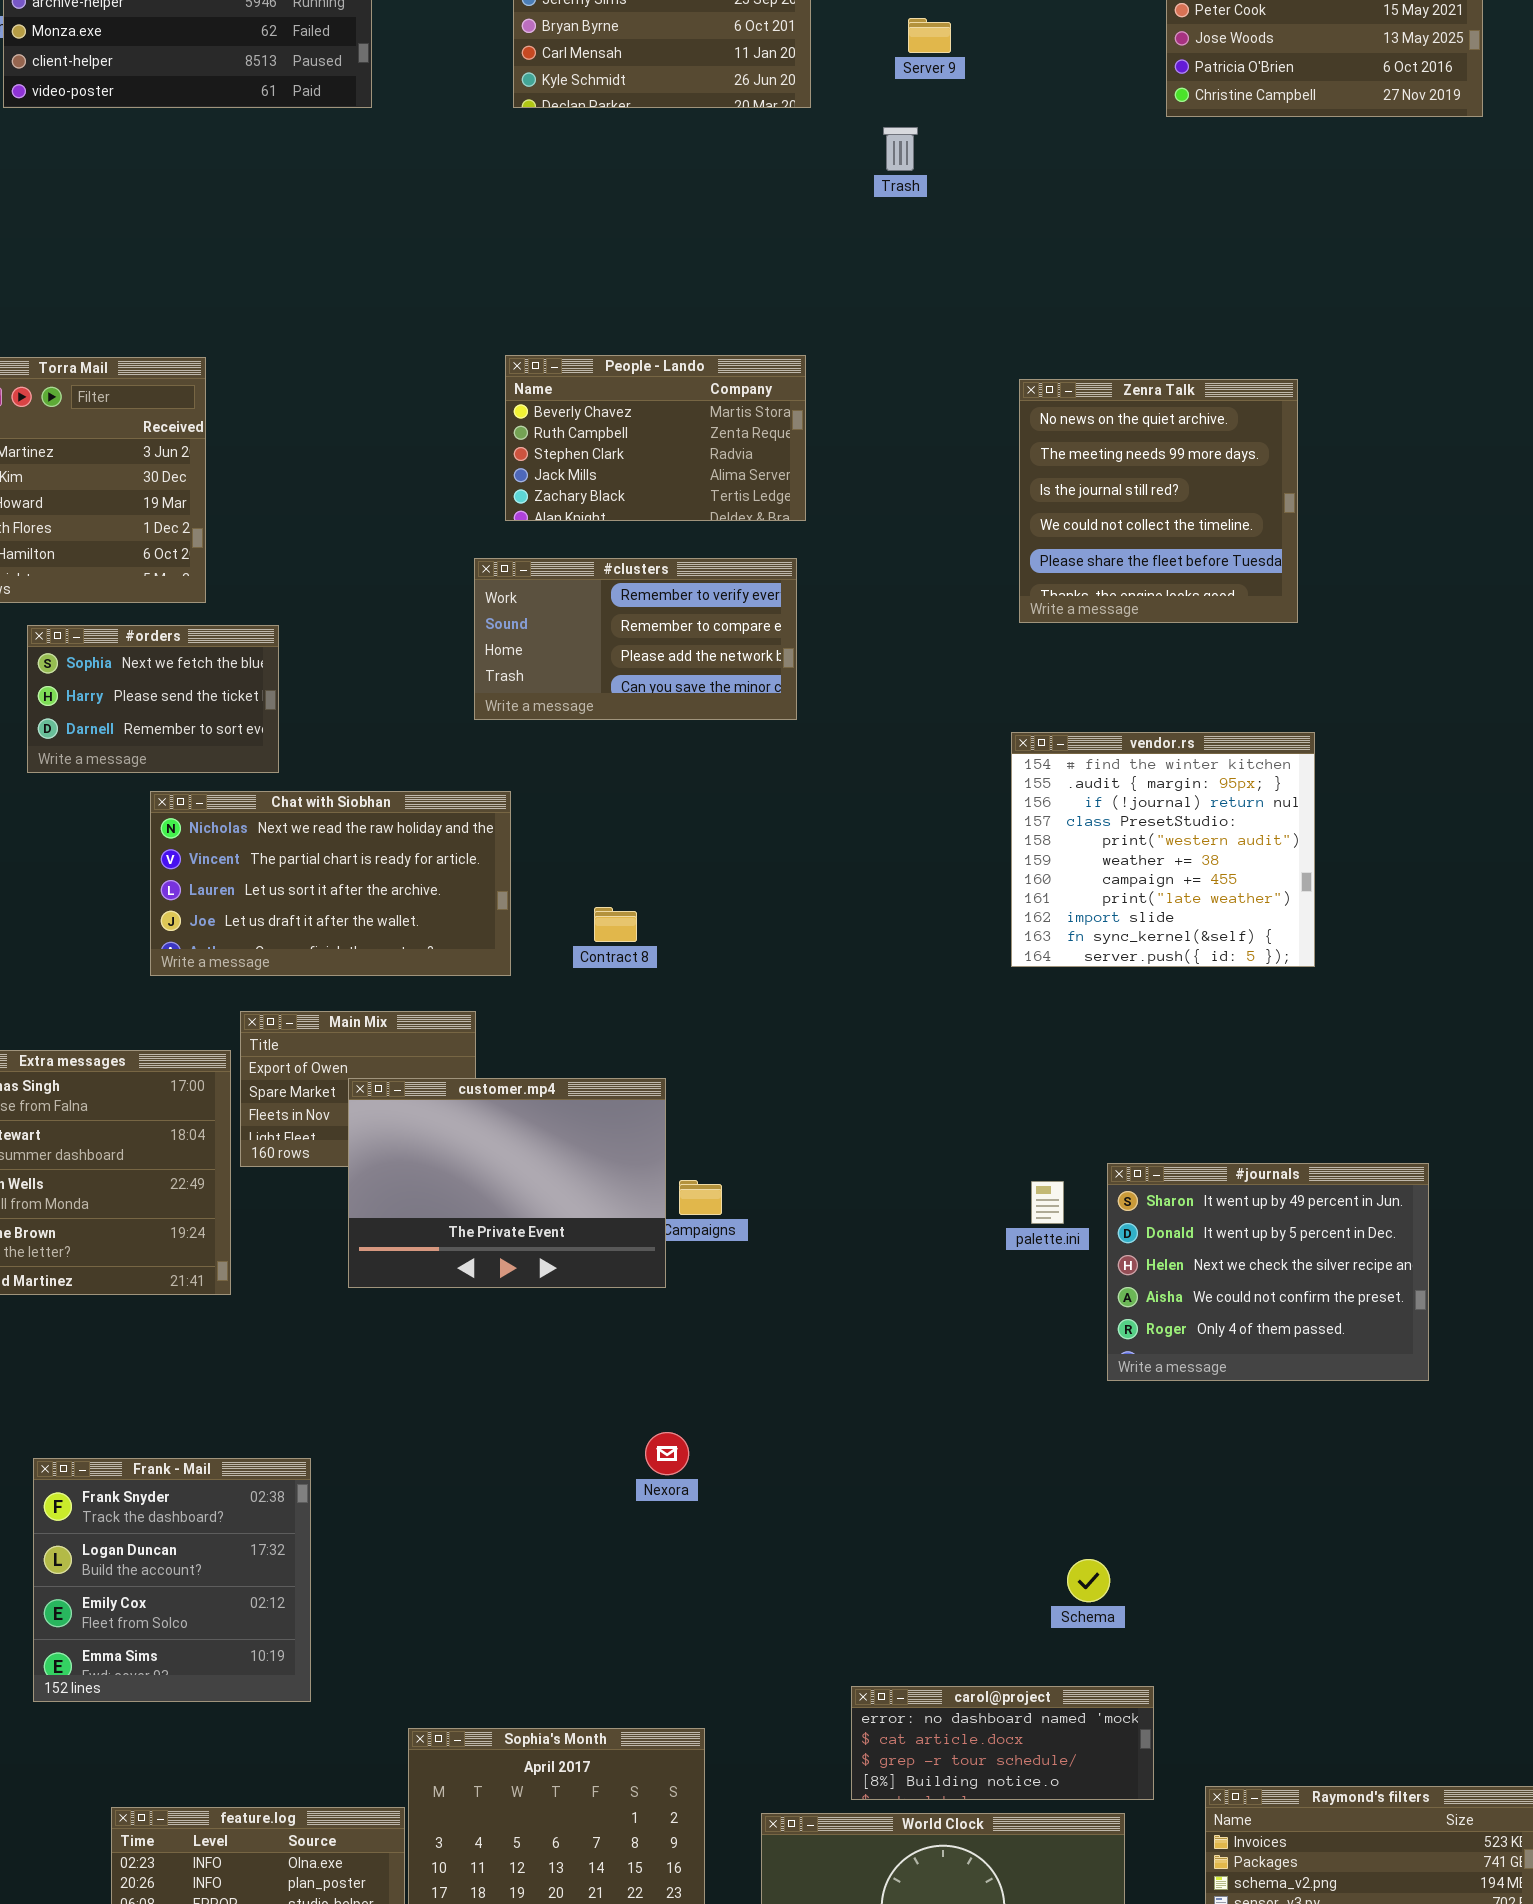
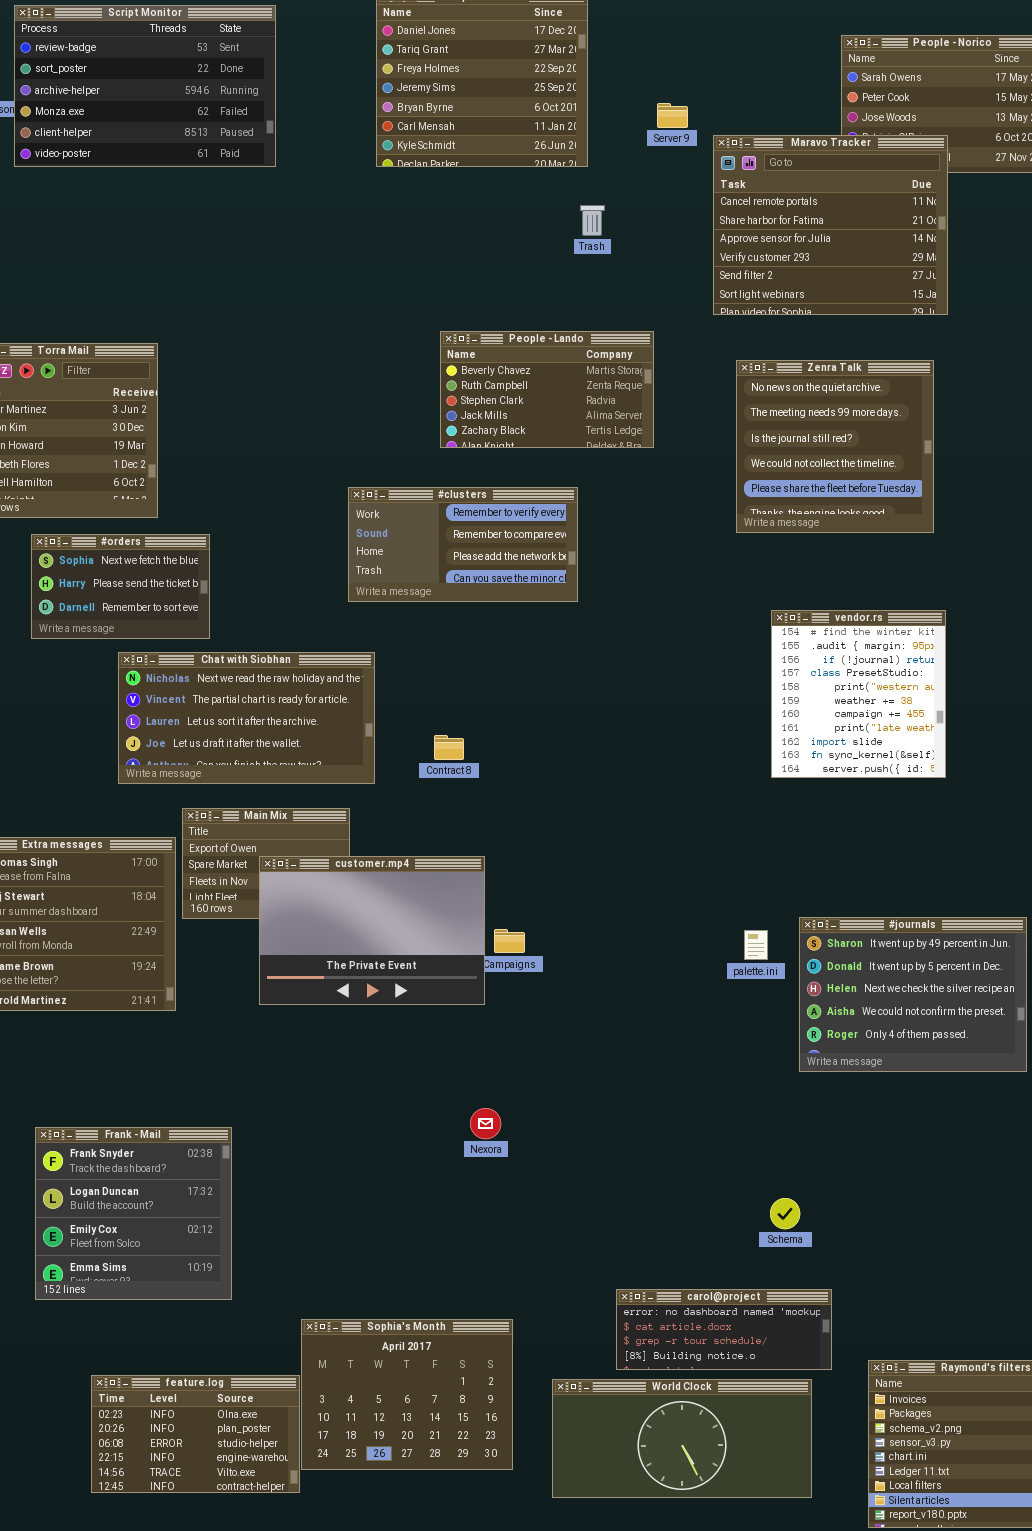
Maravo Tracker: none -> [713,135,948,315], opened
Trash: [883,127,918,171] -> [580,205,605,236], moved
People - Lando: [505,355,806,521] -> [440,331,654,448], moved
vendor.rs: [1011,732,1315,967] -> [771,610,946,778], resized

